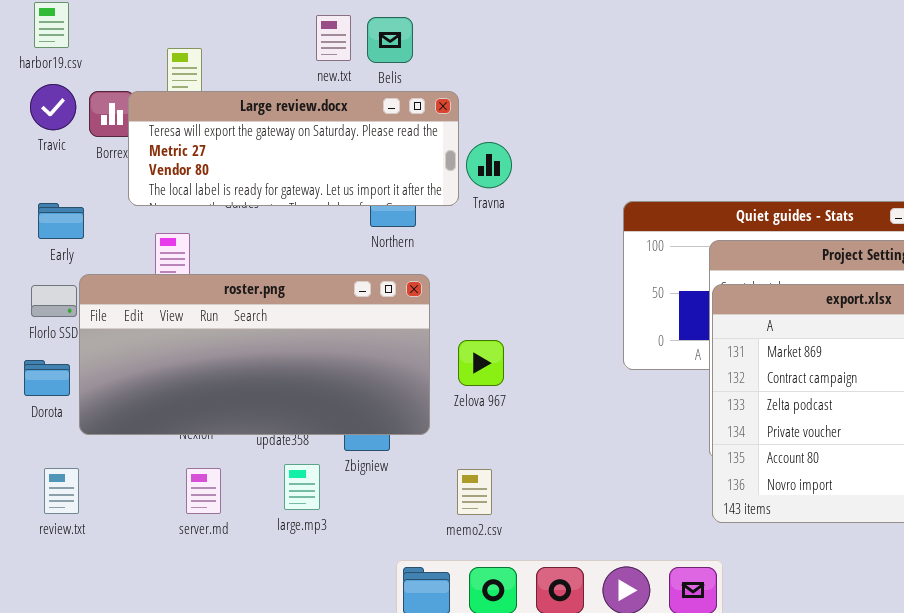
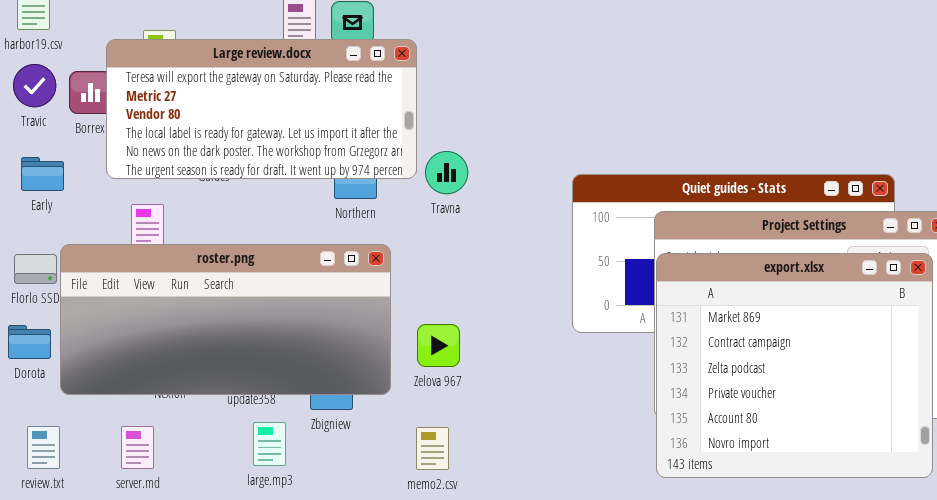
Large review.docx: [128,91,459,206] -> [106,39,417,179], resized
Travna: [466,142,512,188] -> [425,151,468,194], moved
Early: [38,203,84,239] -> [21,157,64,191], moved
Zelova 967: [458,340,504,386] -> [417,324,460,367], moved
server.md: [186,468,221,514] -> [121,426,154,469], moved

